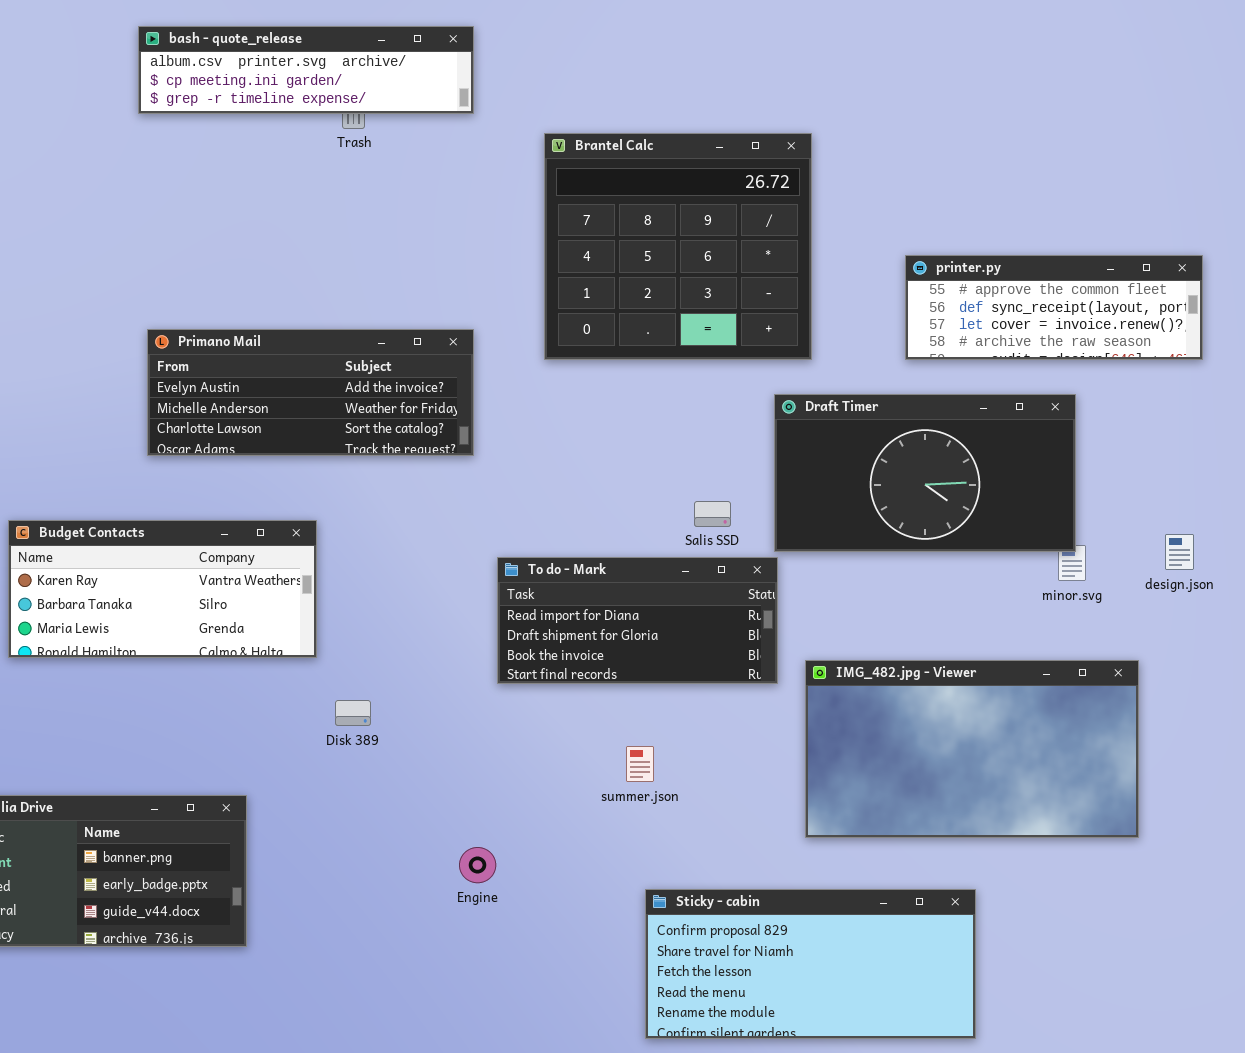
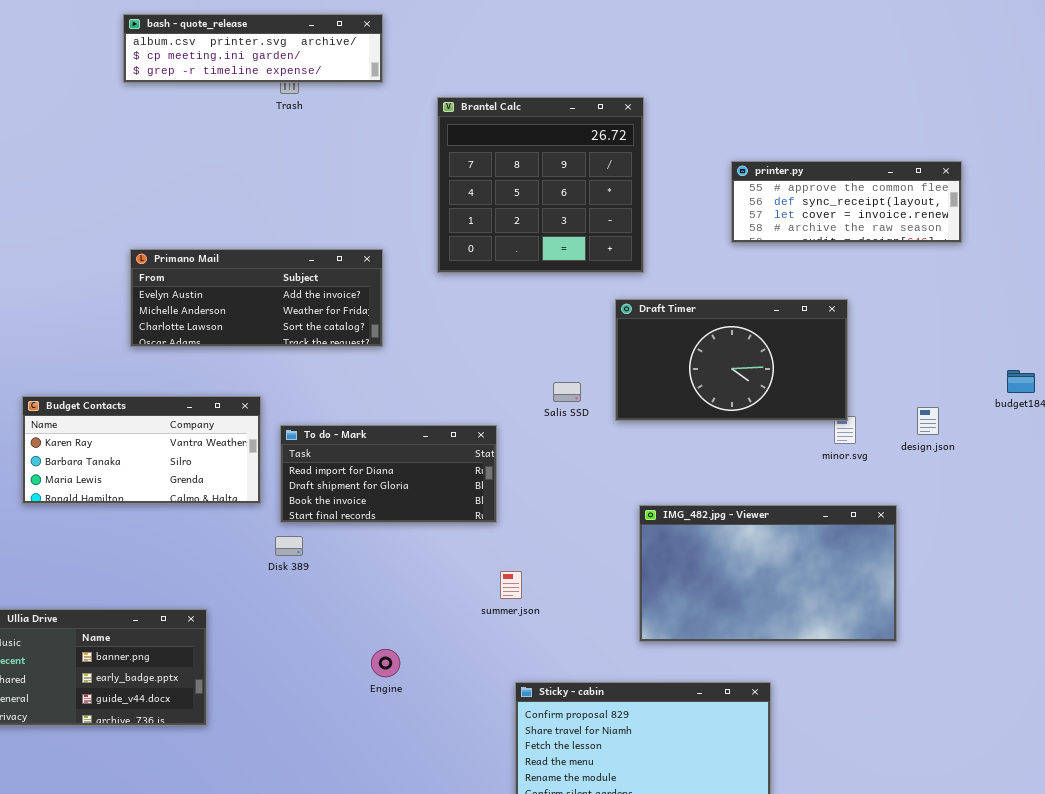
printer.py: [905,255,1203,360] -> [731,161,962,243], moved
To do - Mark: [497,557,778,684] -> [280,425,497,523], moved

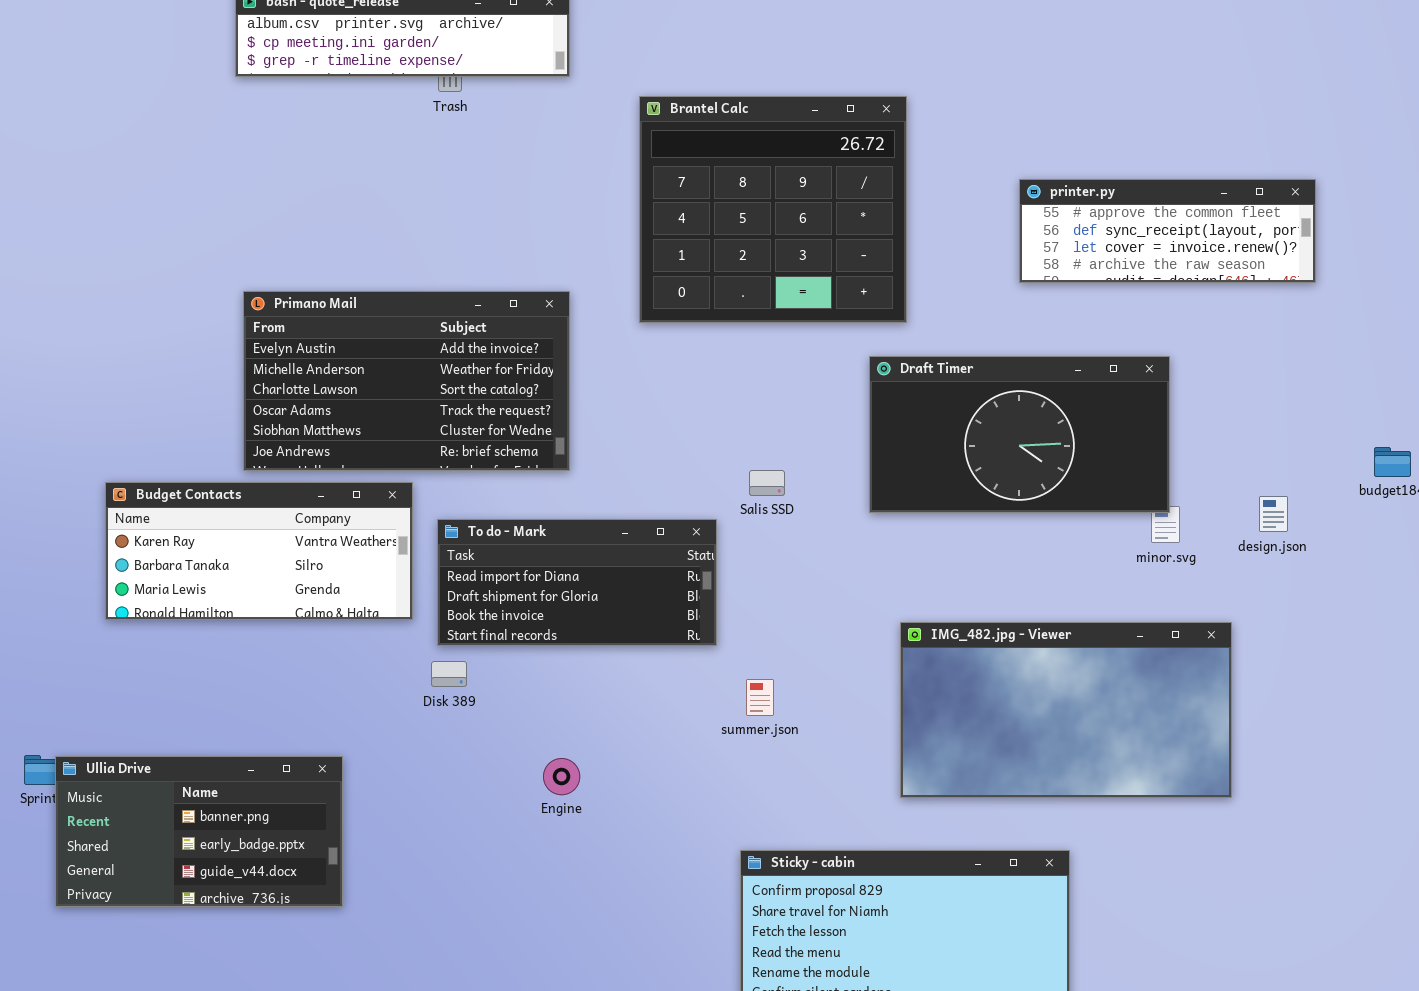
Primano Mail: [130,249,383,347] -> [243,291,570,471], resized
Salis SSD: [553,382,581,402] -> [749,470,785,496], moved
summer.json: [500,571,522,599] -> [746,679,774,716], moved
Engine: [371,649,400,677] -> [543,758,580,795], moved

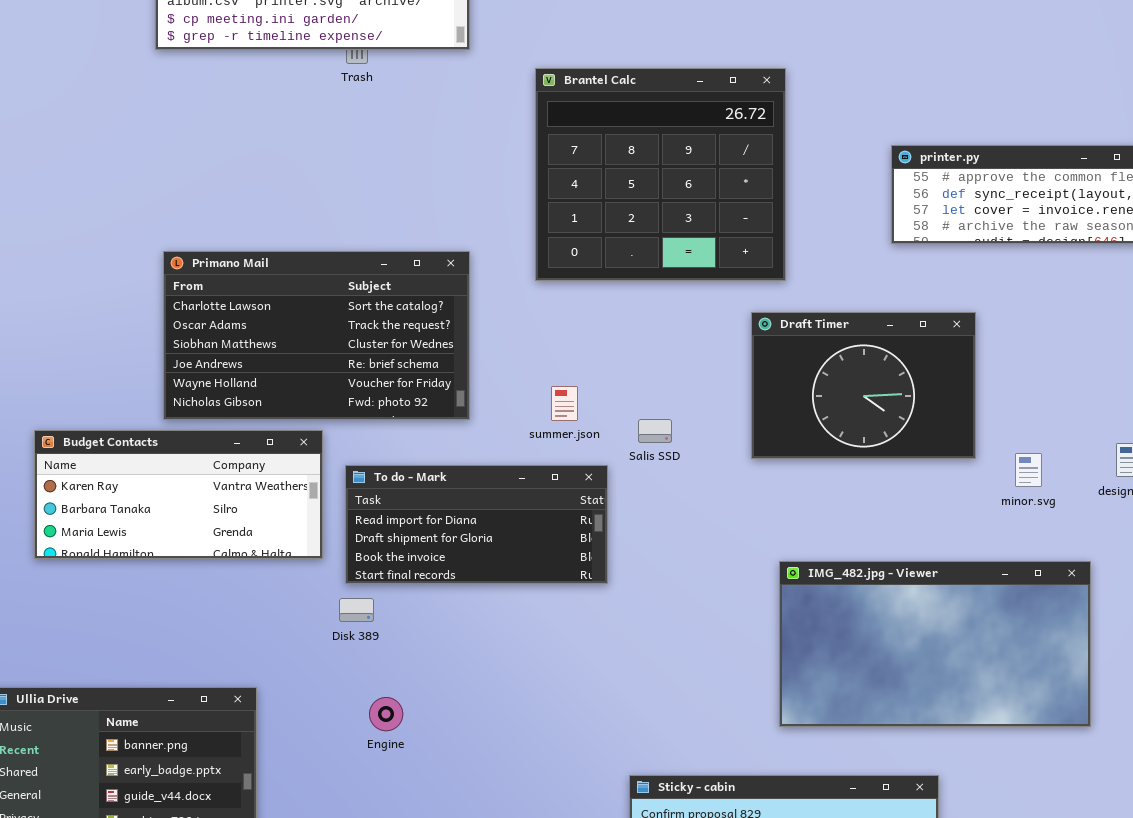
Primano Mail: [243,291,570,471] -> [163,251,470,420], scrolled down 2 rows
Draft Timer: [869,356,1170,513] -> [751,312,976,459], resized
summer.json: [746,679,774,716] -> [551,386,578,421], moved
Engine: [543,758,580,795] -> [369,697,403,731], moved

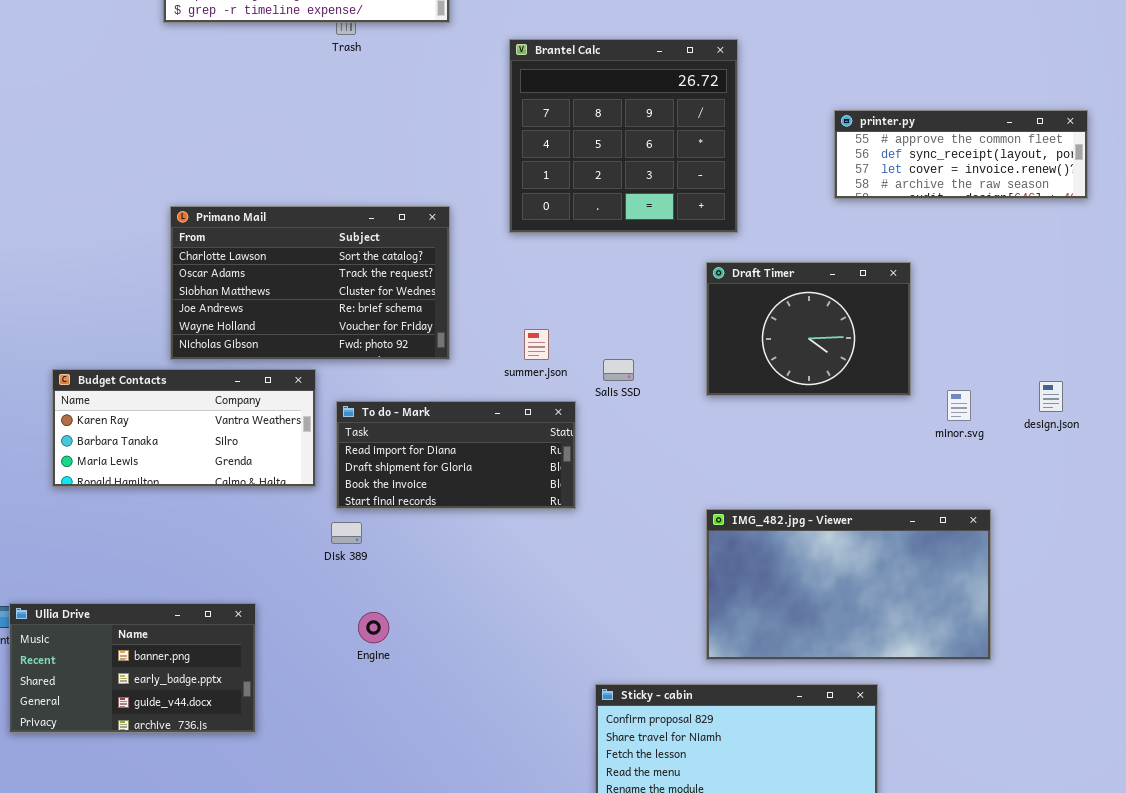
IMG_482.jpg - Viewer: [779,561,1091,727] -> [706,509,991,660], moved

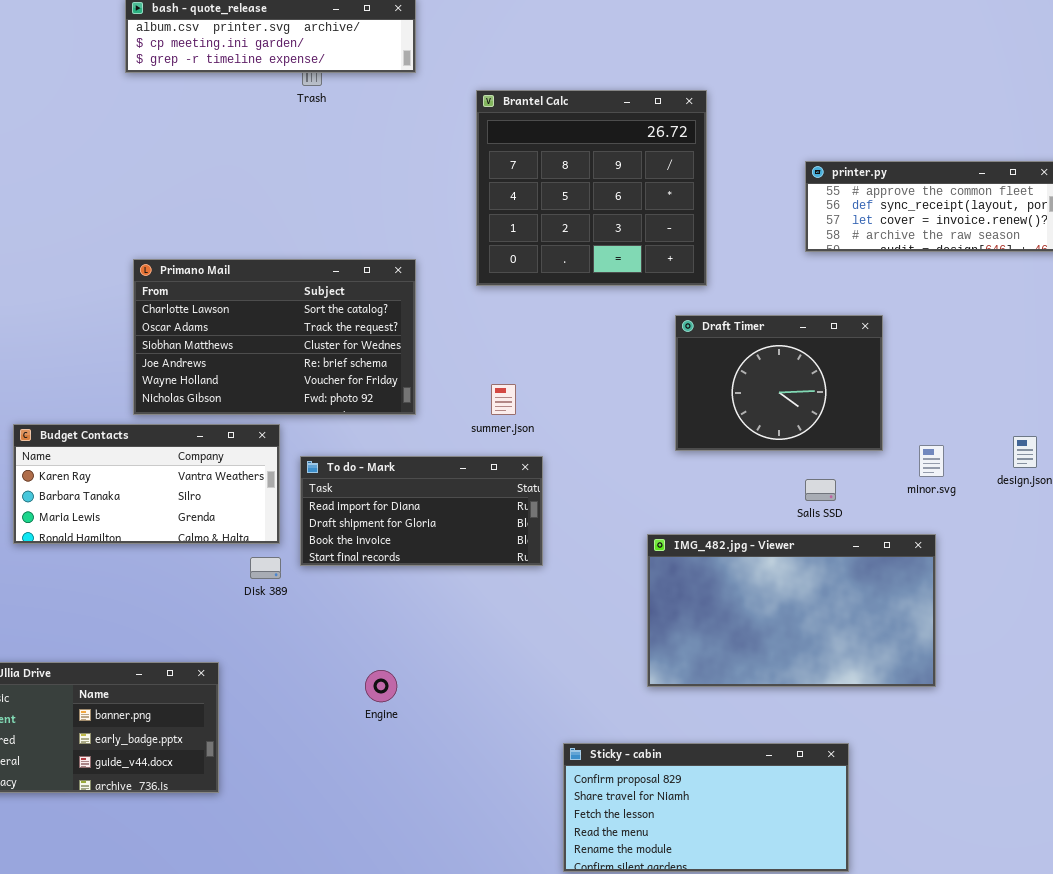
Salis SSD: [603,359,634,381] -> [805,479,836,501], moved
IMG_482.jpg - Viewer: [706,509,991,660] -> [647,534,936,687], moved
Disk 389: [331,522,362,544] -> [250,557,281,579], moved
Engine: [358,612,389,643] -> [365,670,397,702], moved

